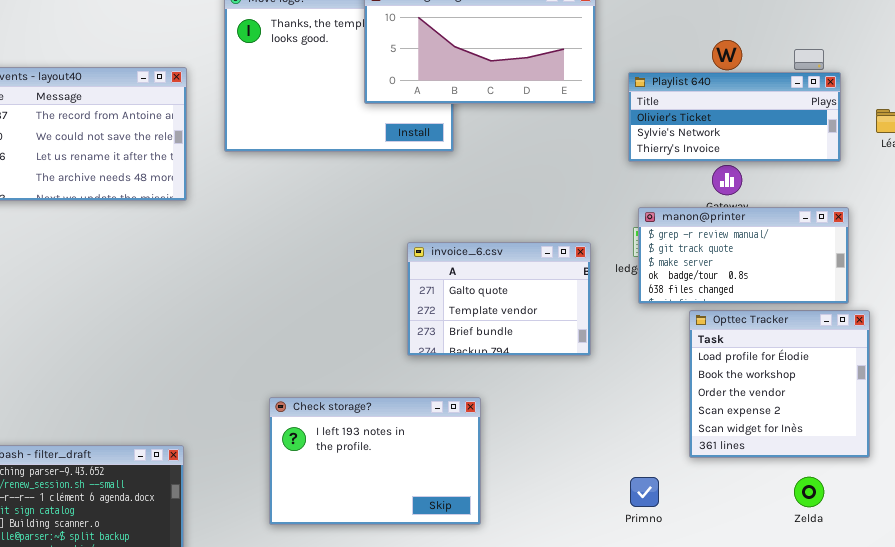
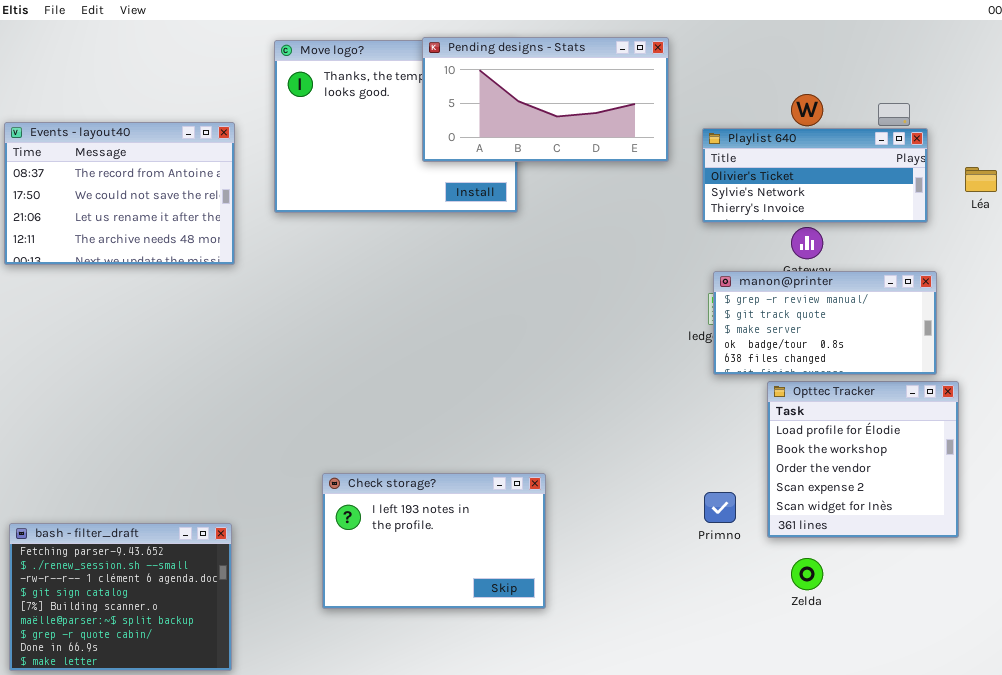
invoice_6.csv: [407,242,591,356] -> none, closed
Primno: [630,477,659,507] -> [704,492,736,523], moved
Zelda: [794,477,824,507] -> [791,558,823,590], moved

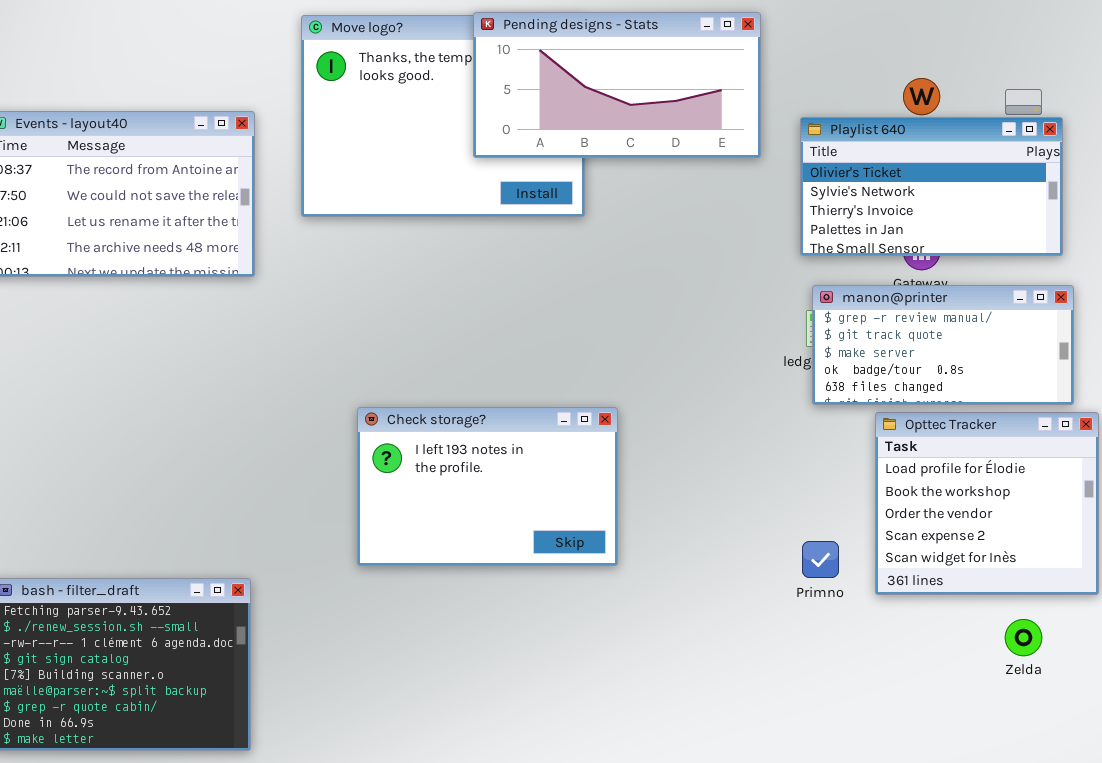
Playlist 640: [702,128,928,223] -> [800,117,1063,256], resized
Check storage?: [322,473,546,609] -> [357,407,618,566], moved
Zelda: [791,558,823,590] -> [1005,619,1042,656], moved

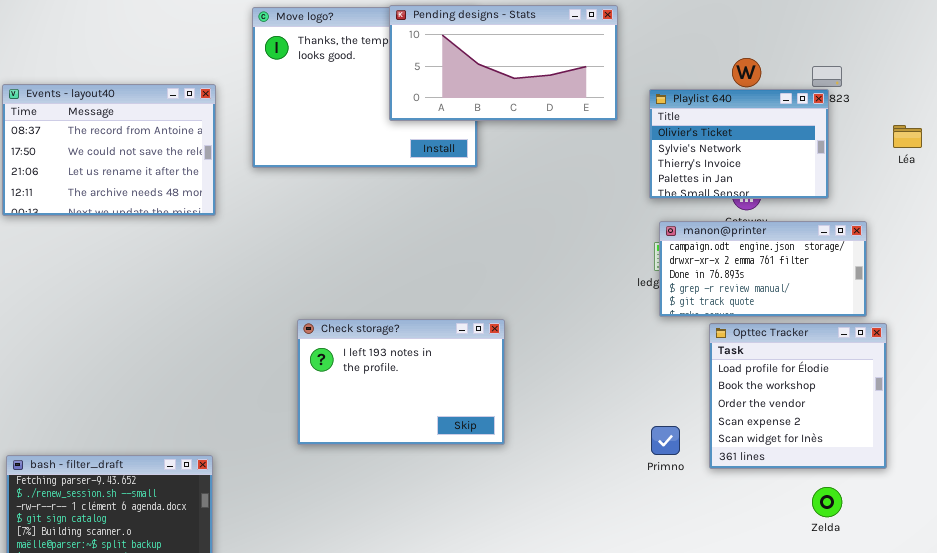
Playlist 640: [800,117,1063,256] -> [649,89,829,199], resized
manon@printer: [812,285,1074,405] -> [659,221,867,317], scrolled up 3 rows

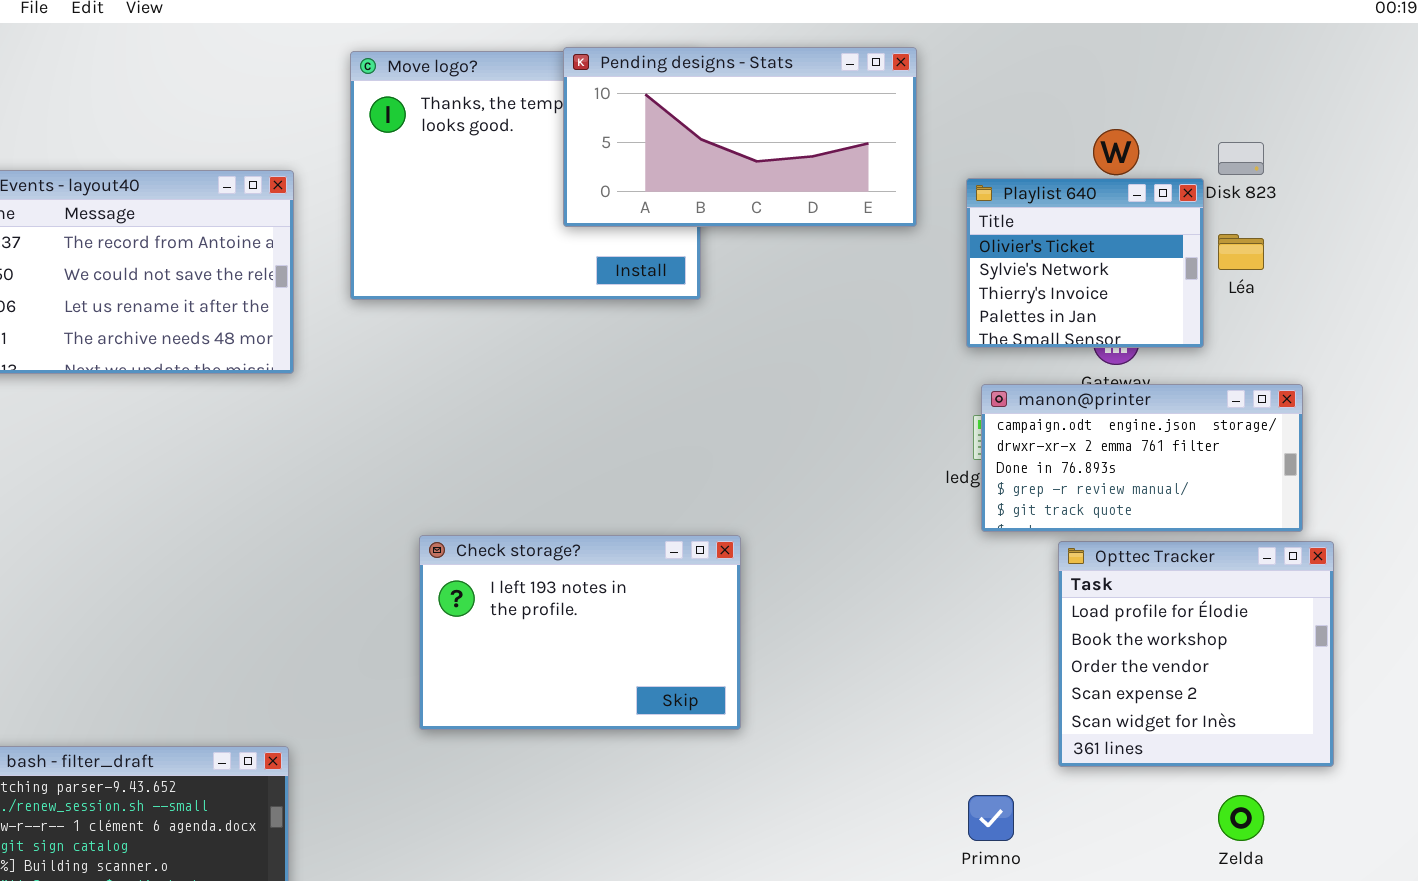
Playlist 640: [649,89,829,199] -> [966,178,1204,348], resized
Léa: [893,125,922,148] -> [1218,234,1264,270], moved
Primno: [651,426,680,455] -> [968,795,1014,841], moved

